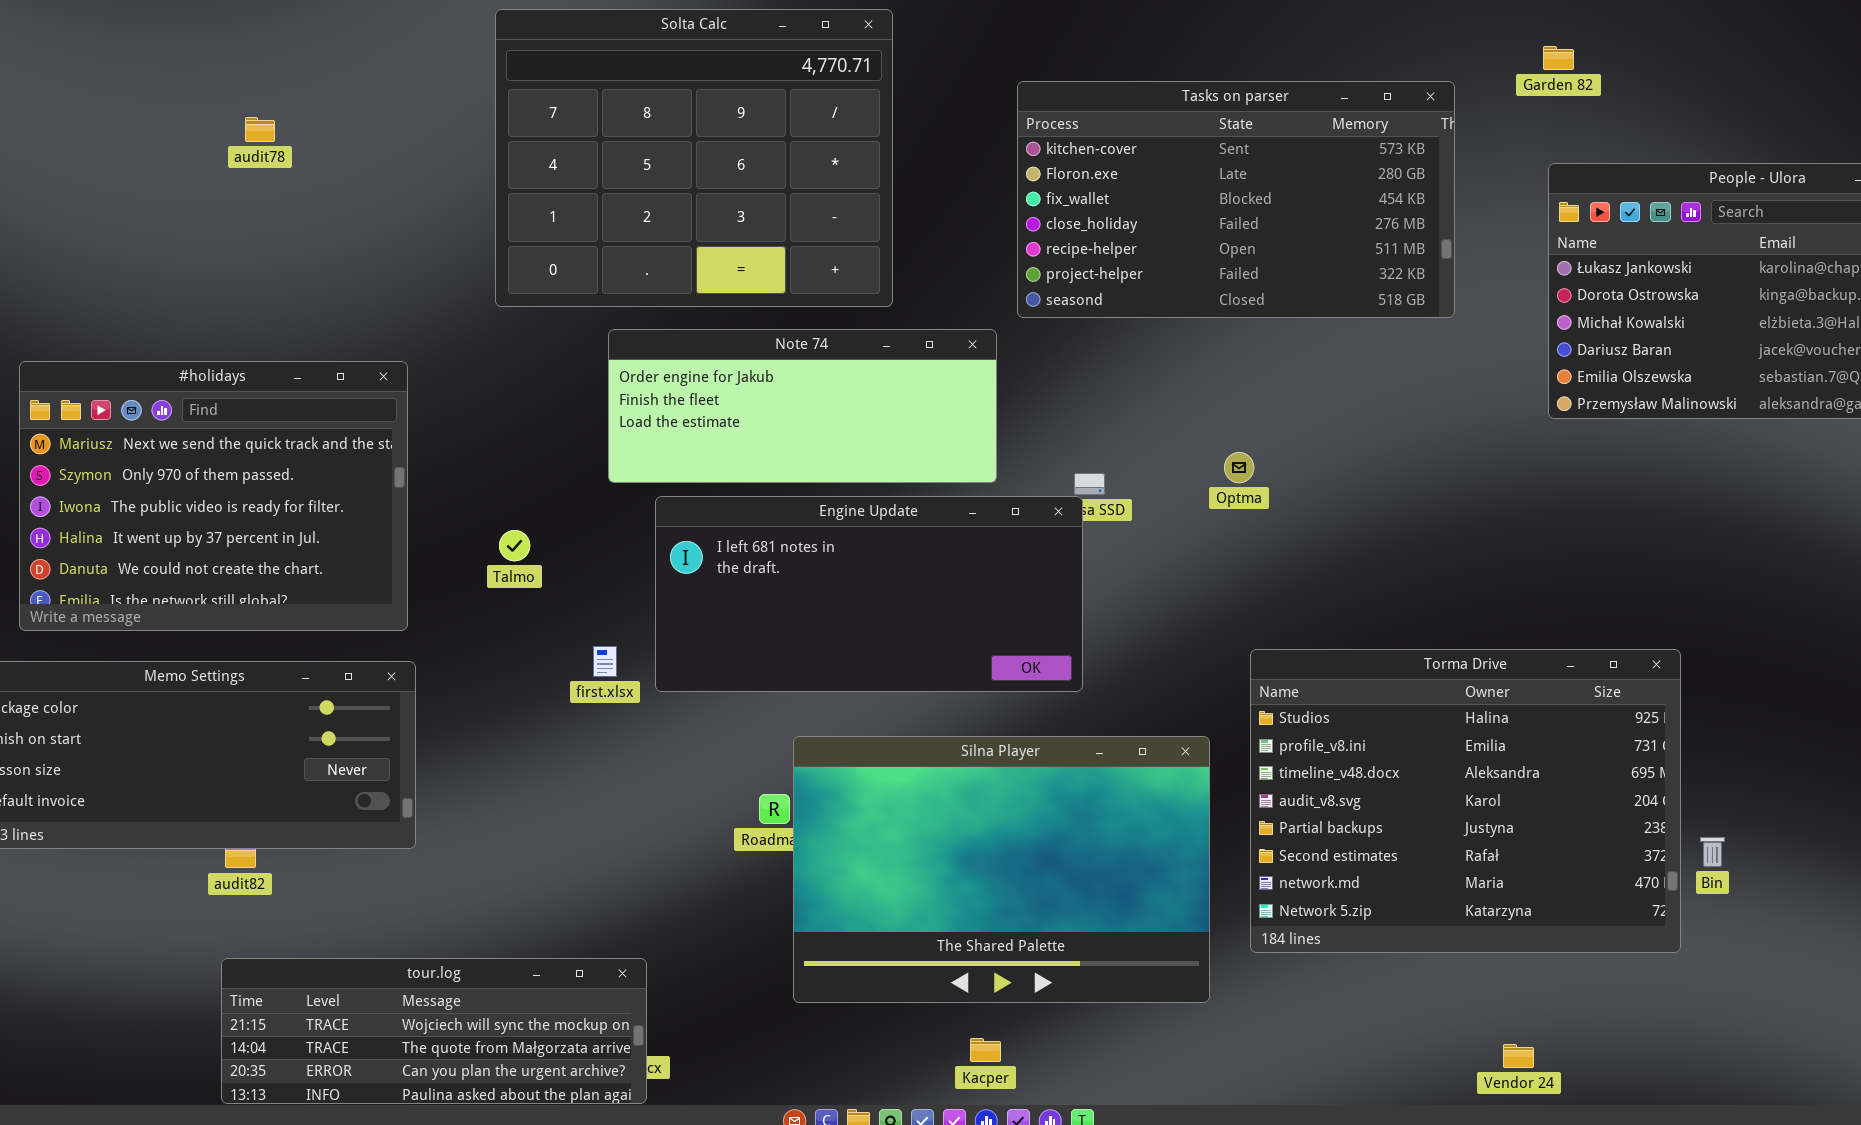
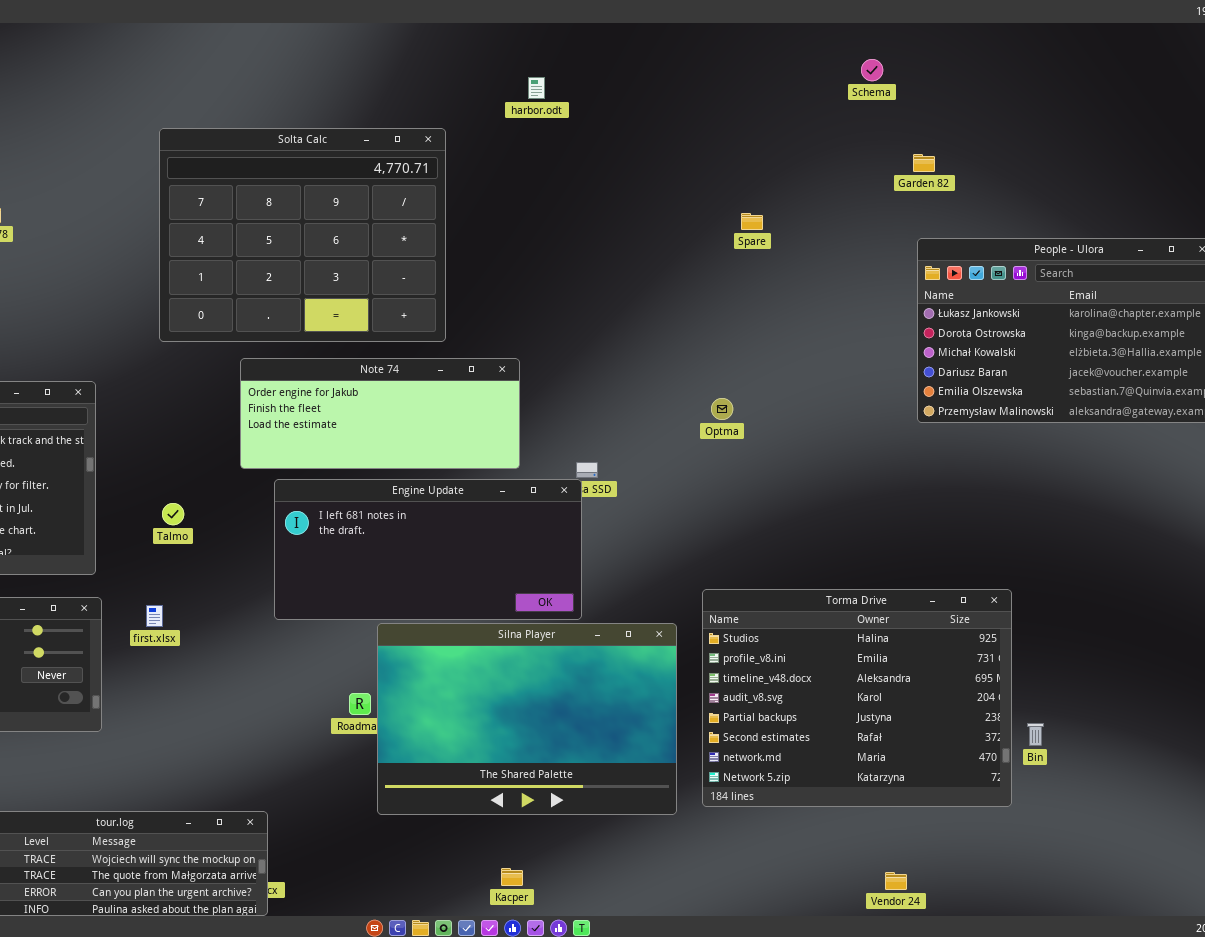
Tasks on parser: [1017,81,1455,318] -> none, closed
Optma: [1224,452,1254,483] -> [711,398,733,420], moved
first.xlsx: [593,646,617,677] -> [146,605,163,627], moved
Silna Player: [793,736,1210,1003] -> [377,623,677,815], moved

